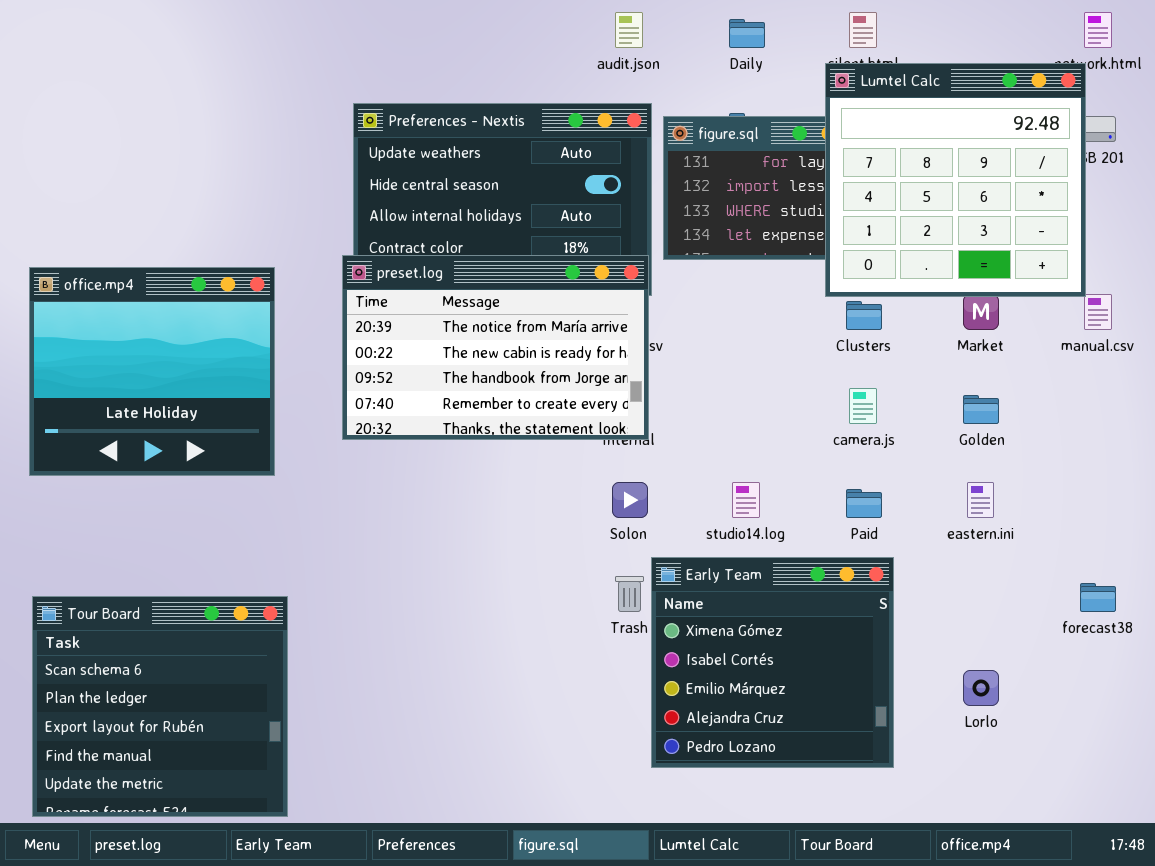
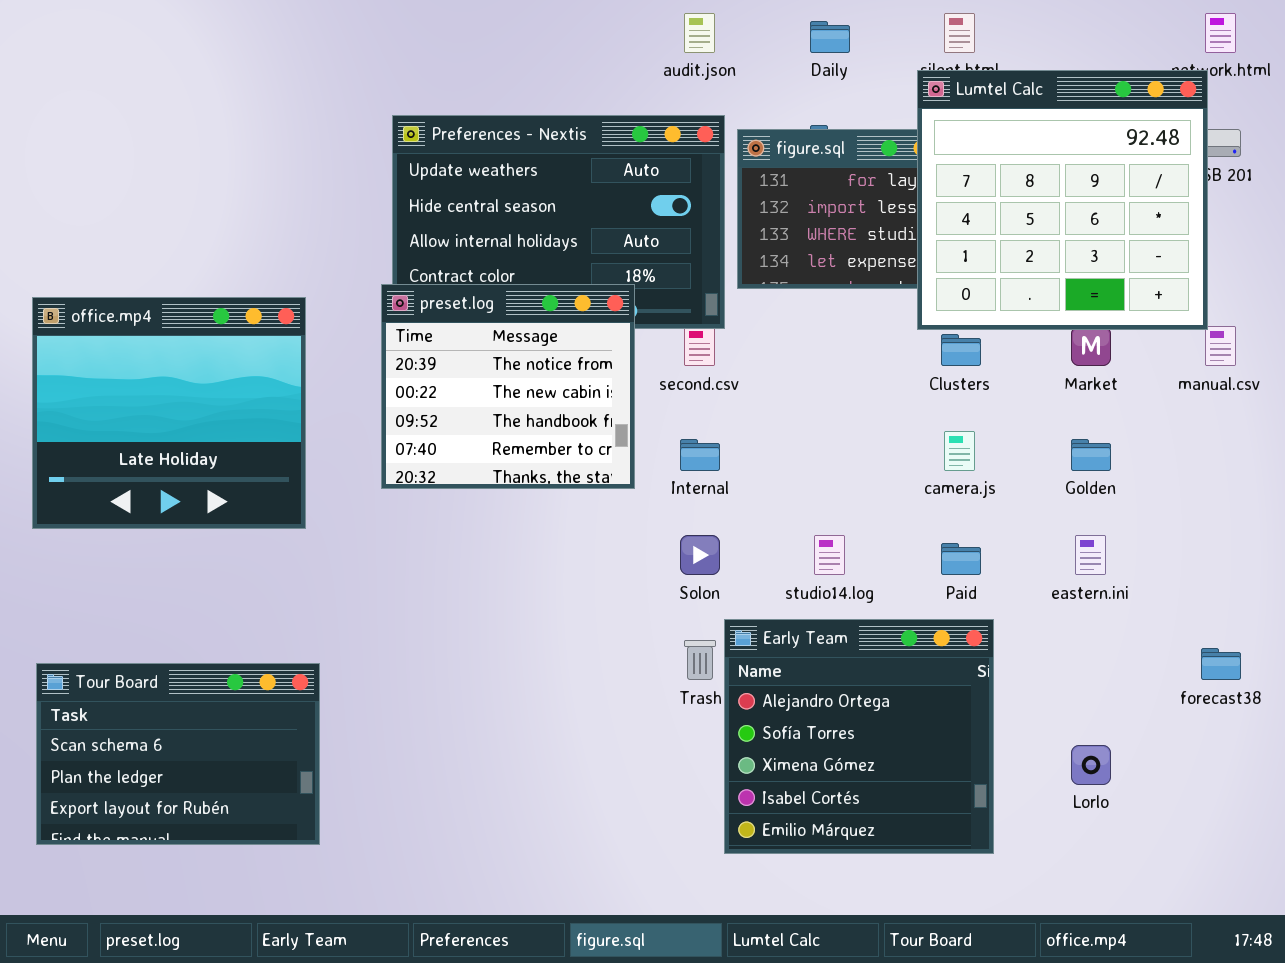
preset.log: [342,255,649,440] -> [381,284,635,489], resized
Early Team: [651,557,894,768] -> [724,619,994,854], scrolled up 2 rows
Tour Board: [32,596,288,817] -> [36,663,320,845], resized

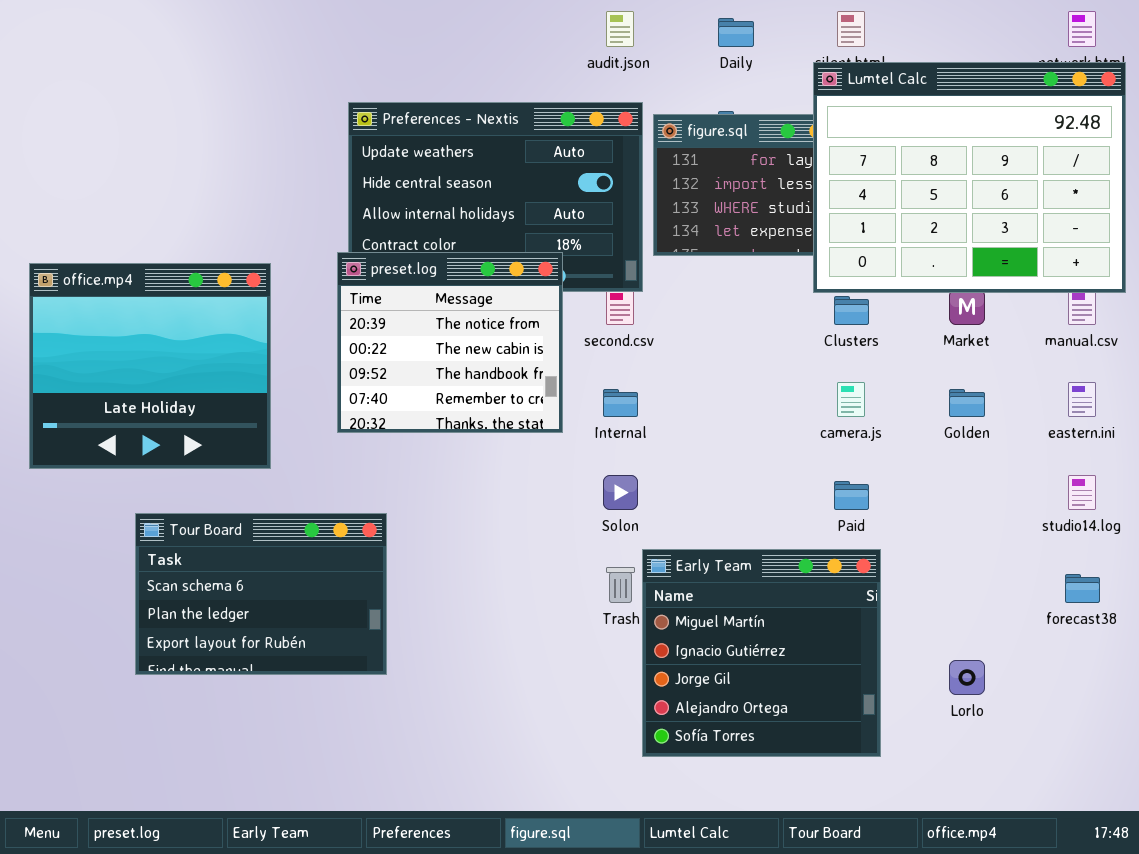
Lumtel Calc: [917,70,1208,330] -> [813,62,1126,293], resized
studio14.log: [814,535,845,575] -> [1068,475,1096,510], moved
eastern.ini: [1075,535,1106,575] -> [1068,382,1096,417], moved
Early Team: [724,619,994,854] -> [642,549,881,757], scrolled up 3 rows
Tour Board: [36,663,320,845] -> [135,513,387,675], moved

